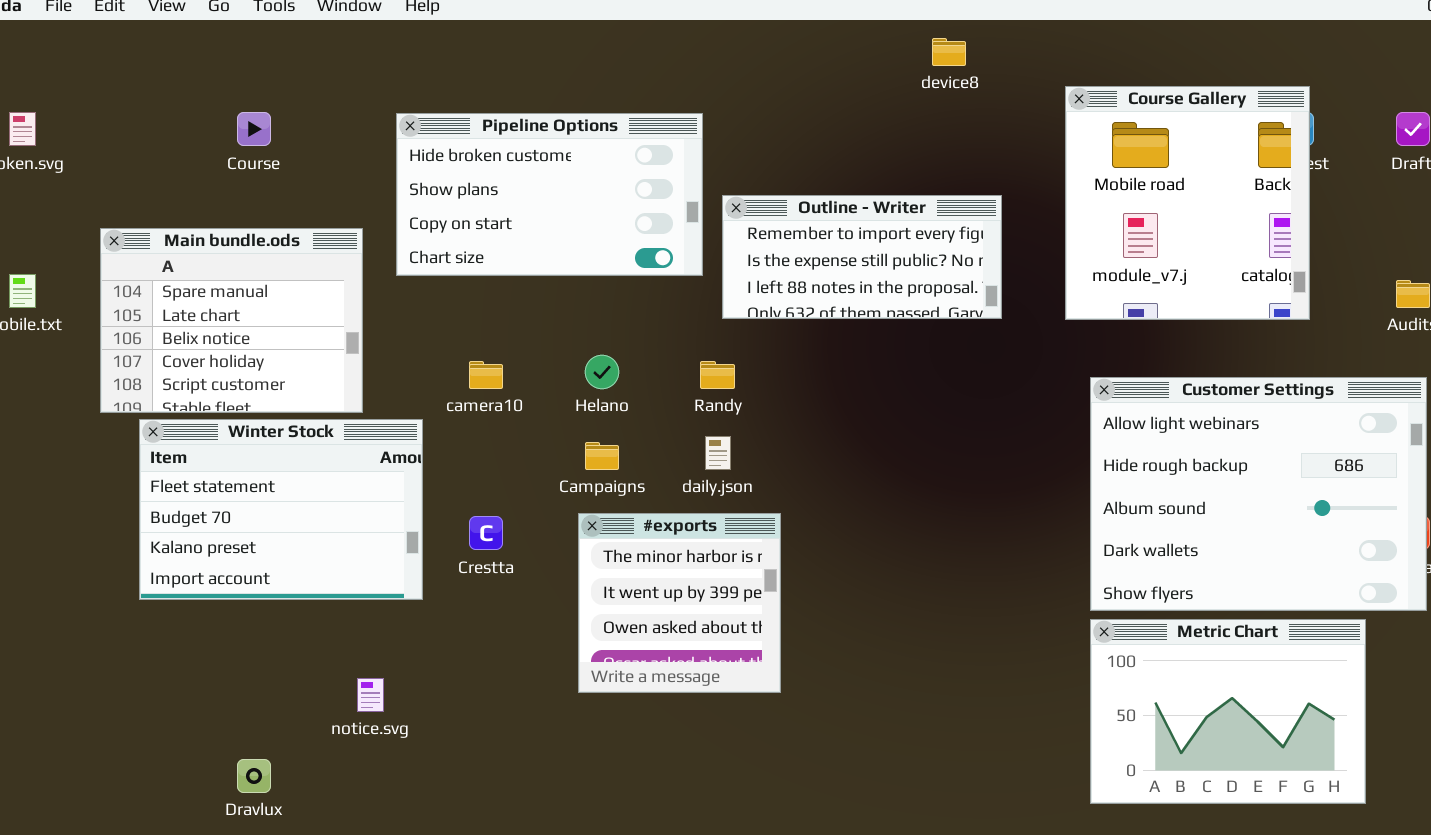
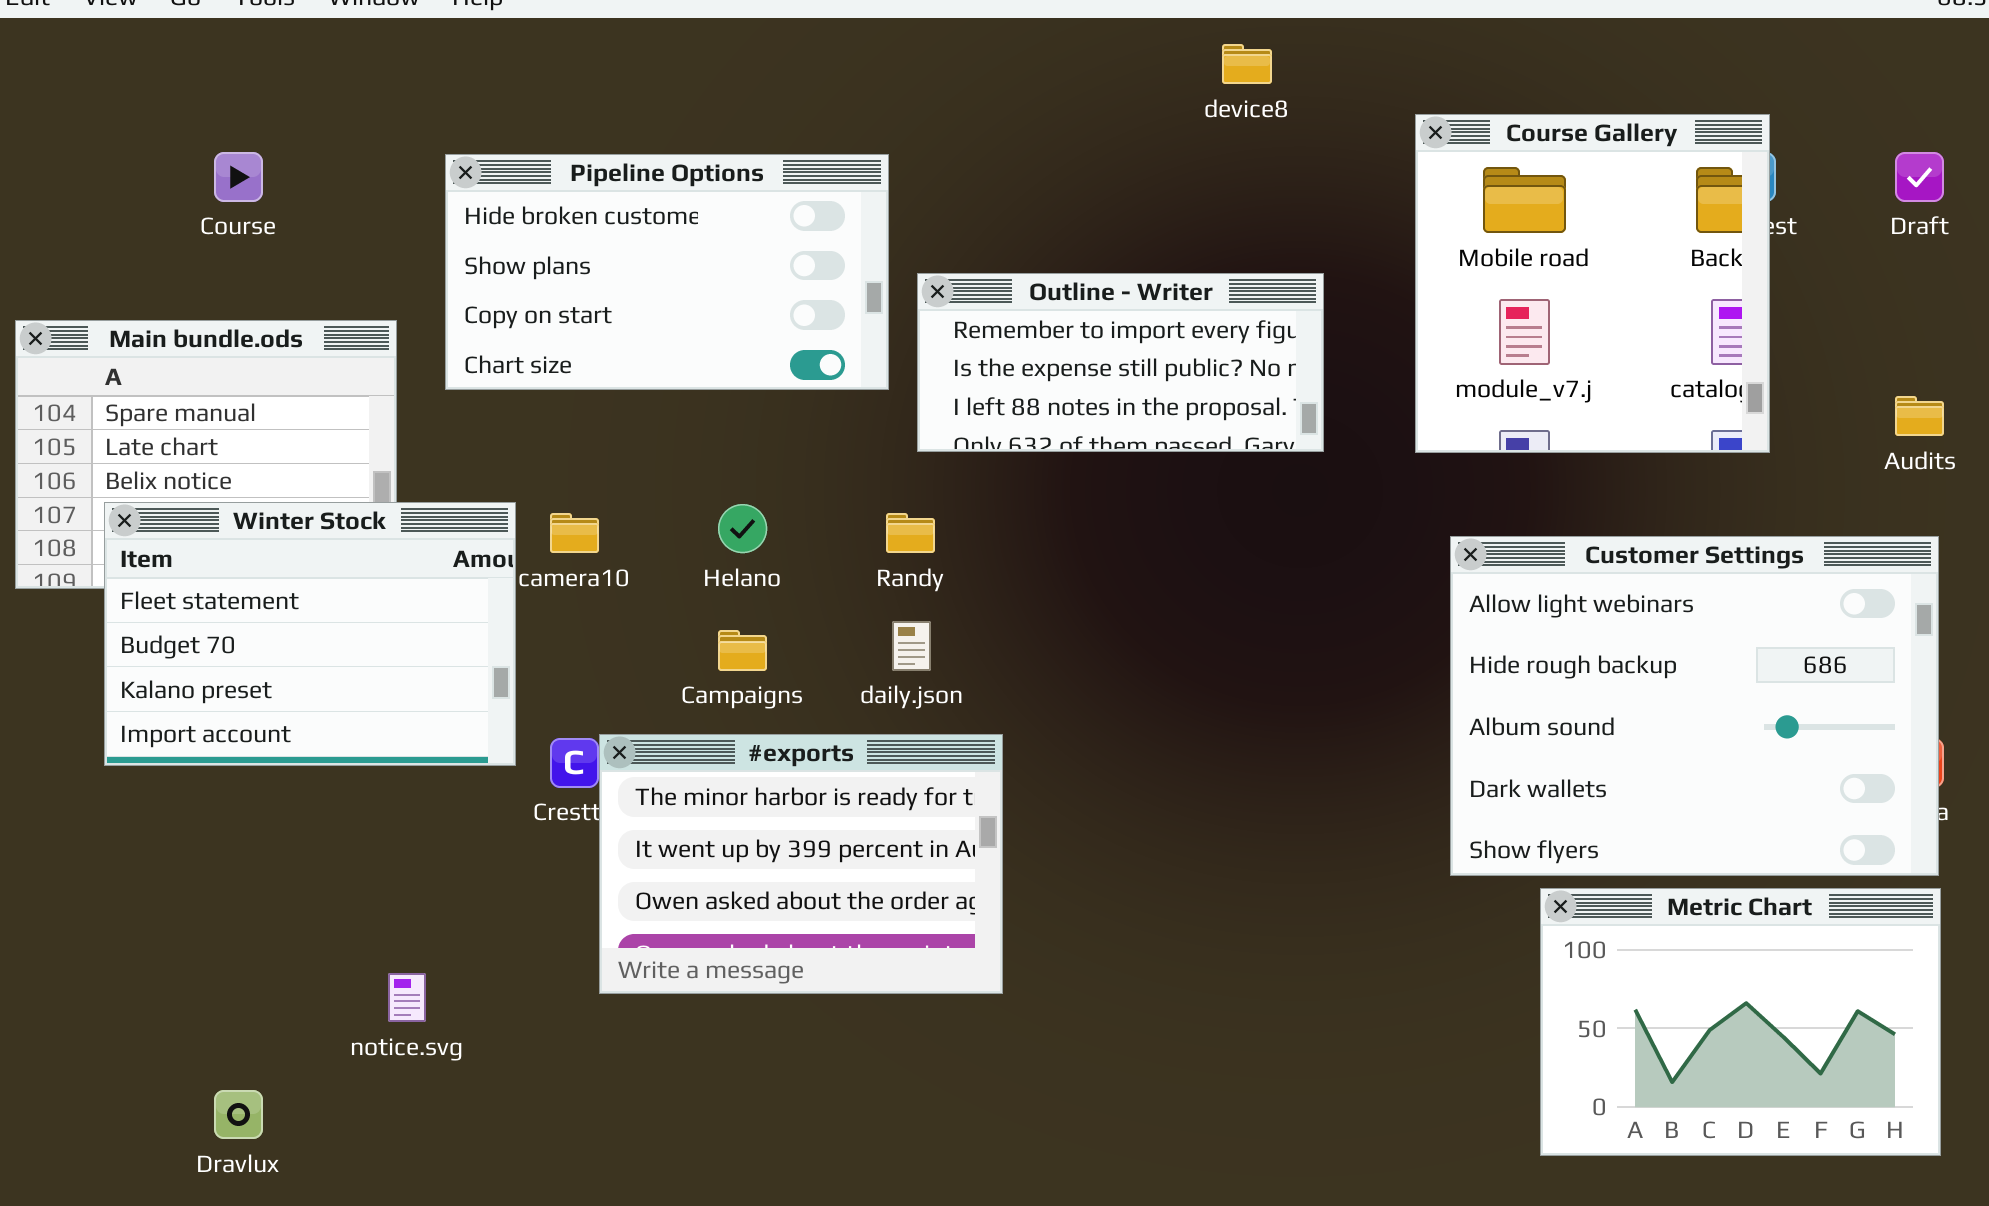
Winter Stock: [139,419,423,600] -> [104,502,516,766], moved
#exports: [578,513,781,693] -> [599,734,1003,994], resized
Metric Chart: [1090,619,1366,804] -> [1540,888,1941,1156], moved

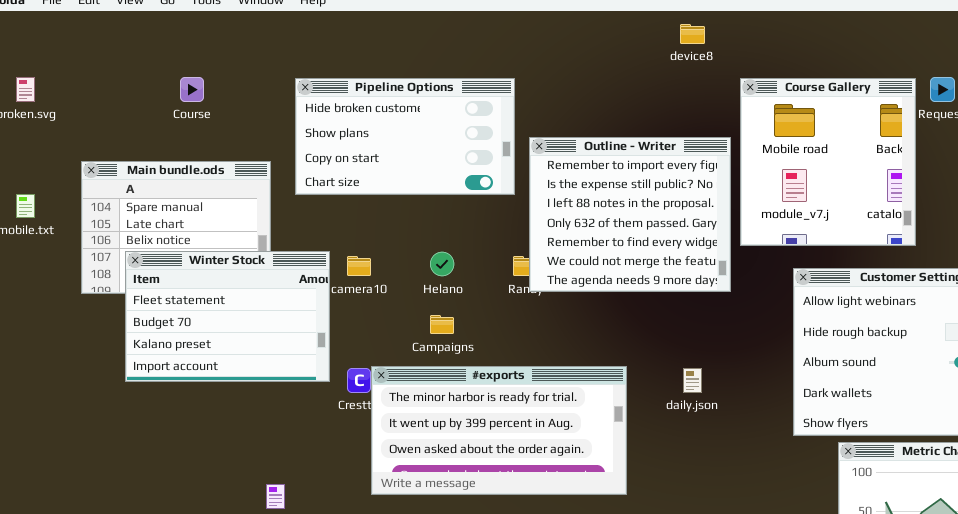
Course Gallery: [1415,114,1770,453] -> [740,78,916,246], moved
Outline - Writer: [917,273,1324,452] -> [529,137,731,292], resized
daily.json: [892,621,931,671] -> [683,368,702,393], moved
#exports: [599,734,1003,994] -> [371,366,627,495], resized

